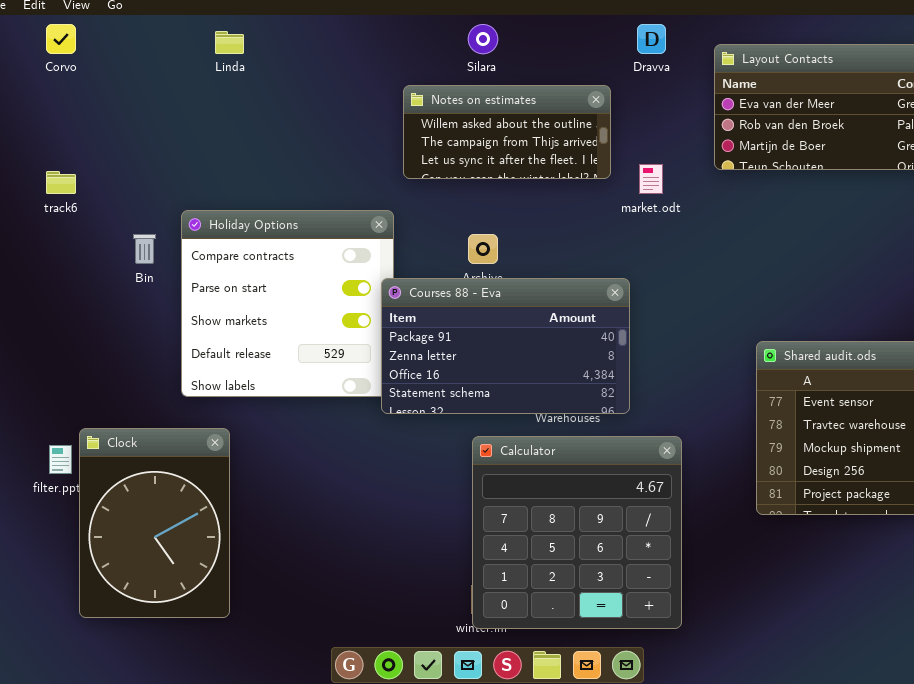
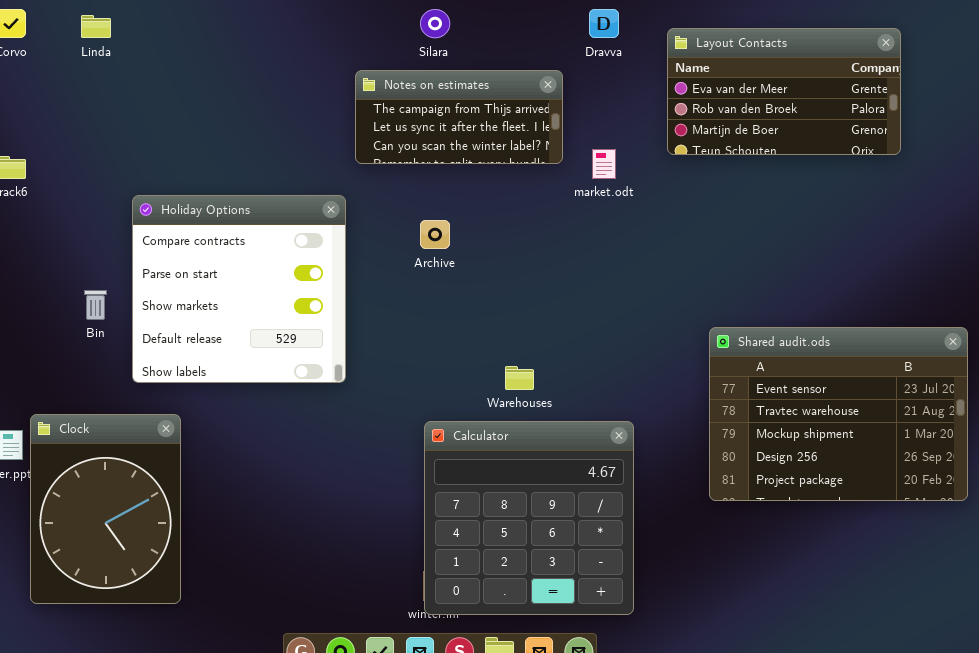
Linda: [215,31,244,54] -> [81,15,111,38], moved
Notes on estimates: [403,85,611,179] -> [355,70,563,164], scrolled down 1 row
Bin: [133,234,156,264] -> [84,290,107,320], moved
Courses 88 - Eva: [381,278,630,414] -> none, closed

